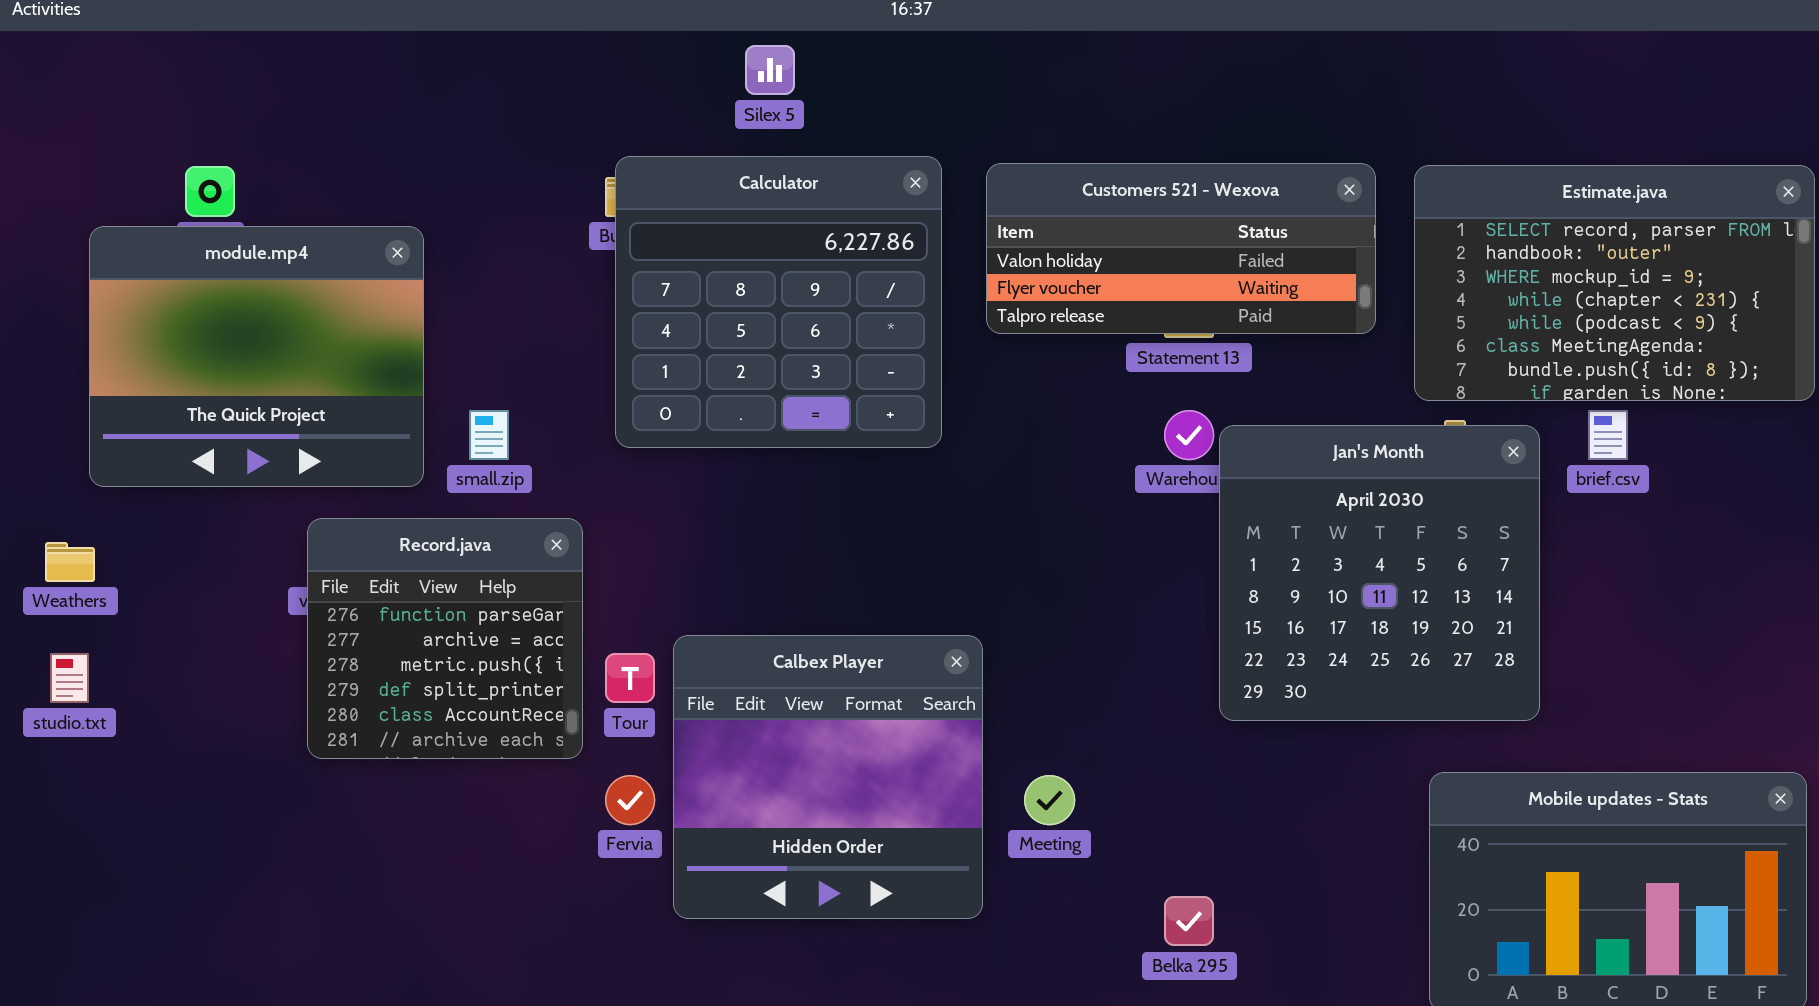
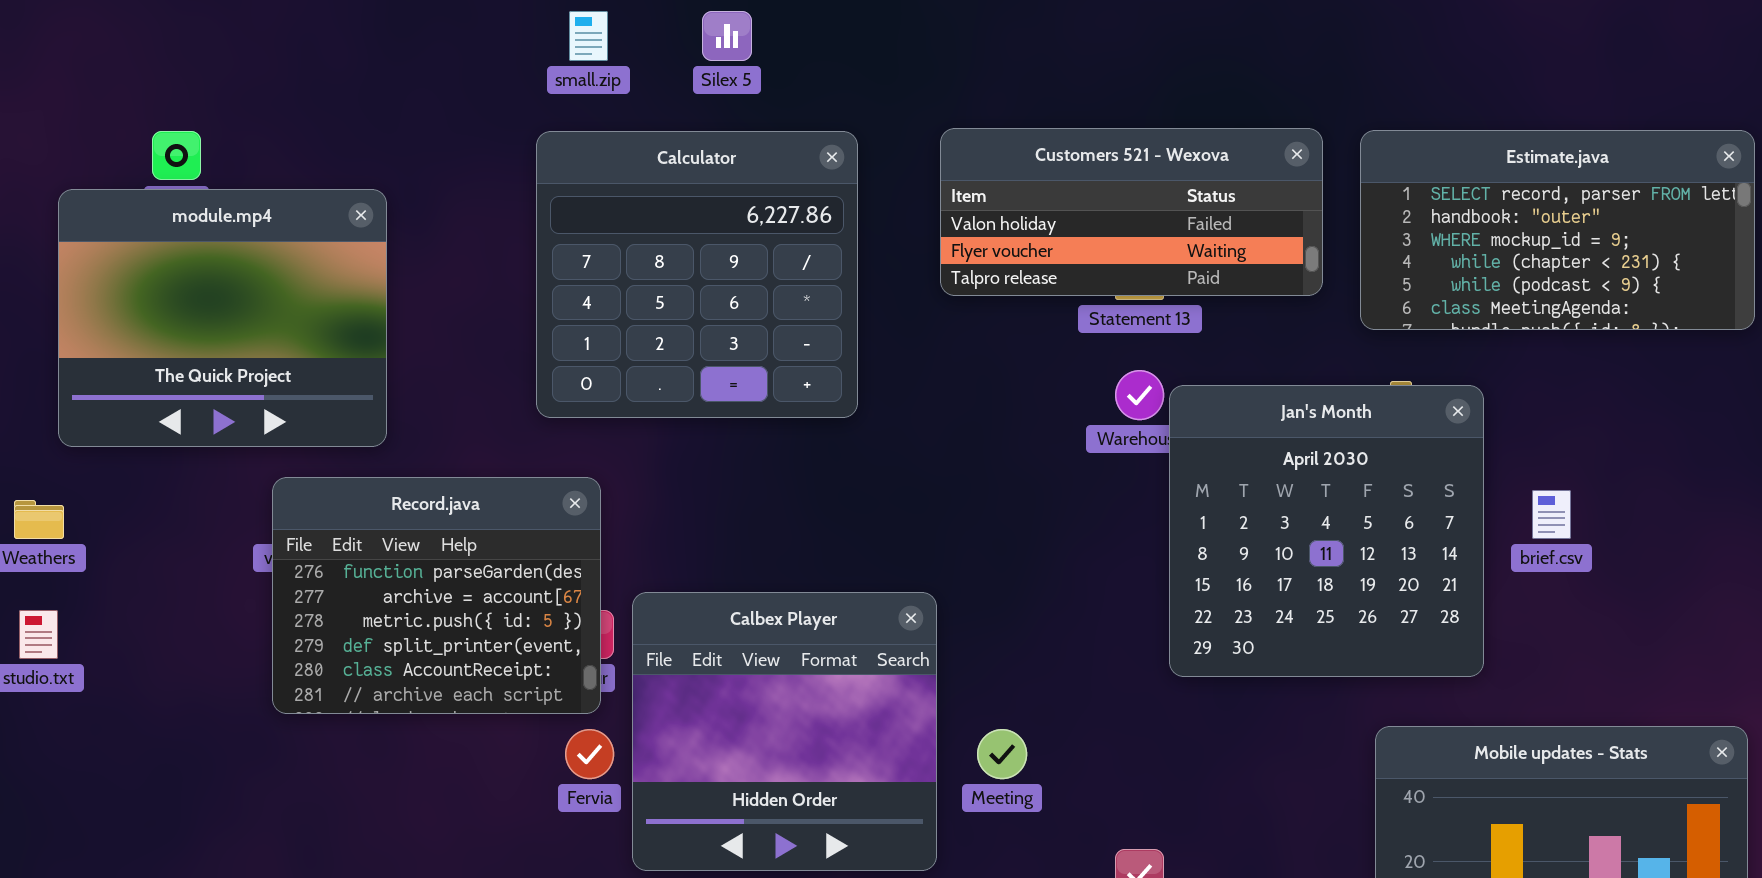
Calculator: [615,156,942,448] -> [536,131,858,418], moved
Estimate.java: [1414,165,1815,401] -> [1360,130,1755,330], resized
small.zip: [469,410,509,460] -> [569,11,608,61], moved
brief.csv: [1588,410,1628,460] -> [1532,490,1571,539], moved
Record.java: [307,518,583,759] -> [272,477,601,714], resized

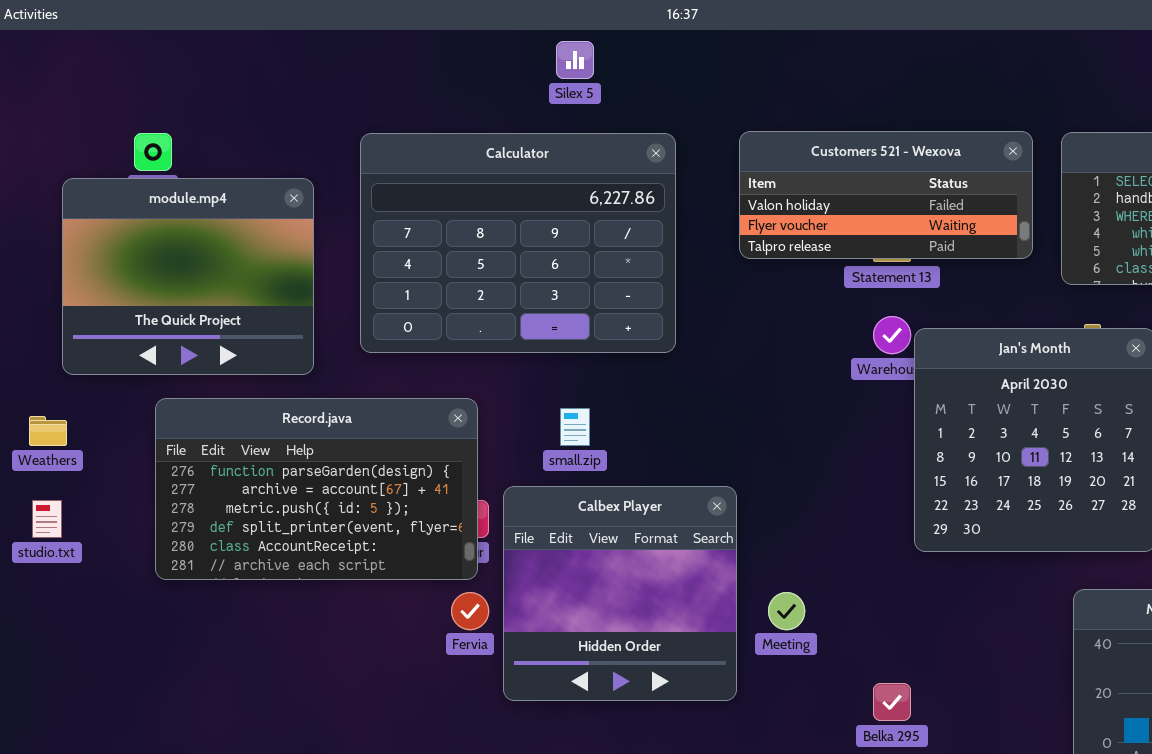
small.zip: [569,11,608,61] -> [560,408,590,446], moved
Calculator: [536,131,858,418] -> [360,133,676,353], resized
Record.java: [272,477,601,714] -> [155,398,478,580], resized

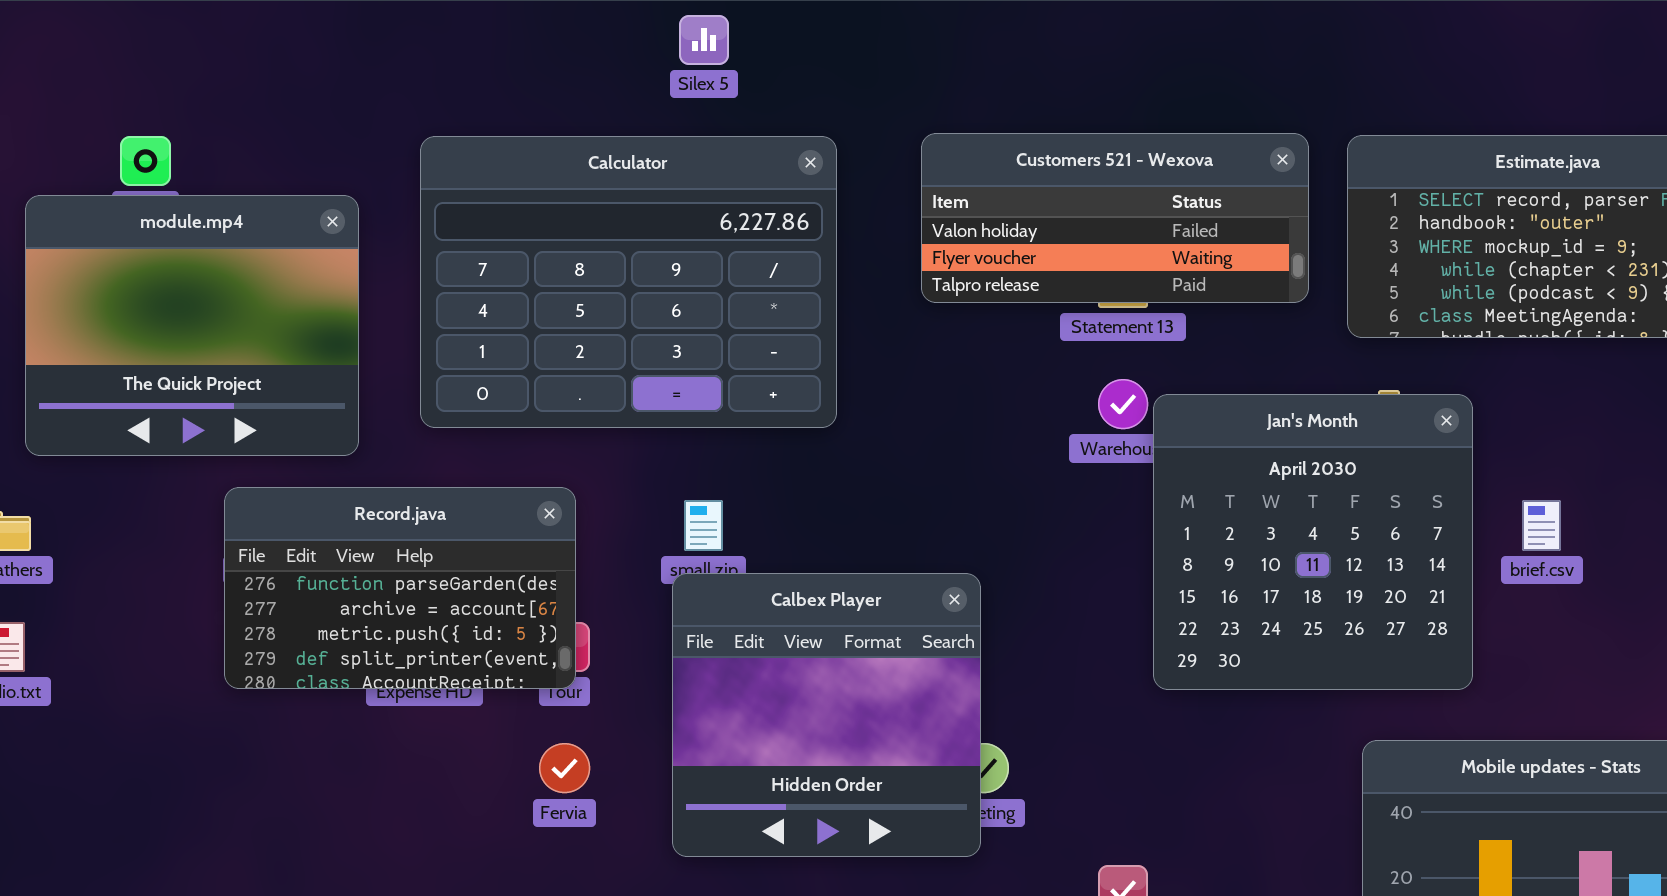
Record.java: [155,398,478,580] -> [224,487,576,689], resized
Calbex Player: [503,486,737,701] -> [672,573,981,857], moved

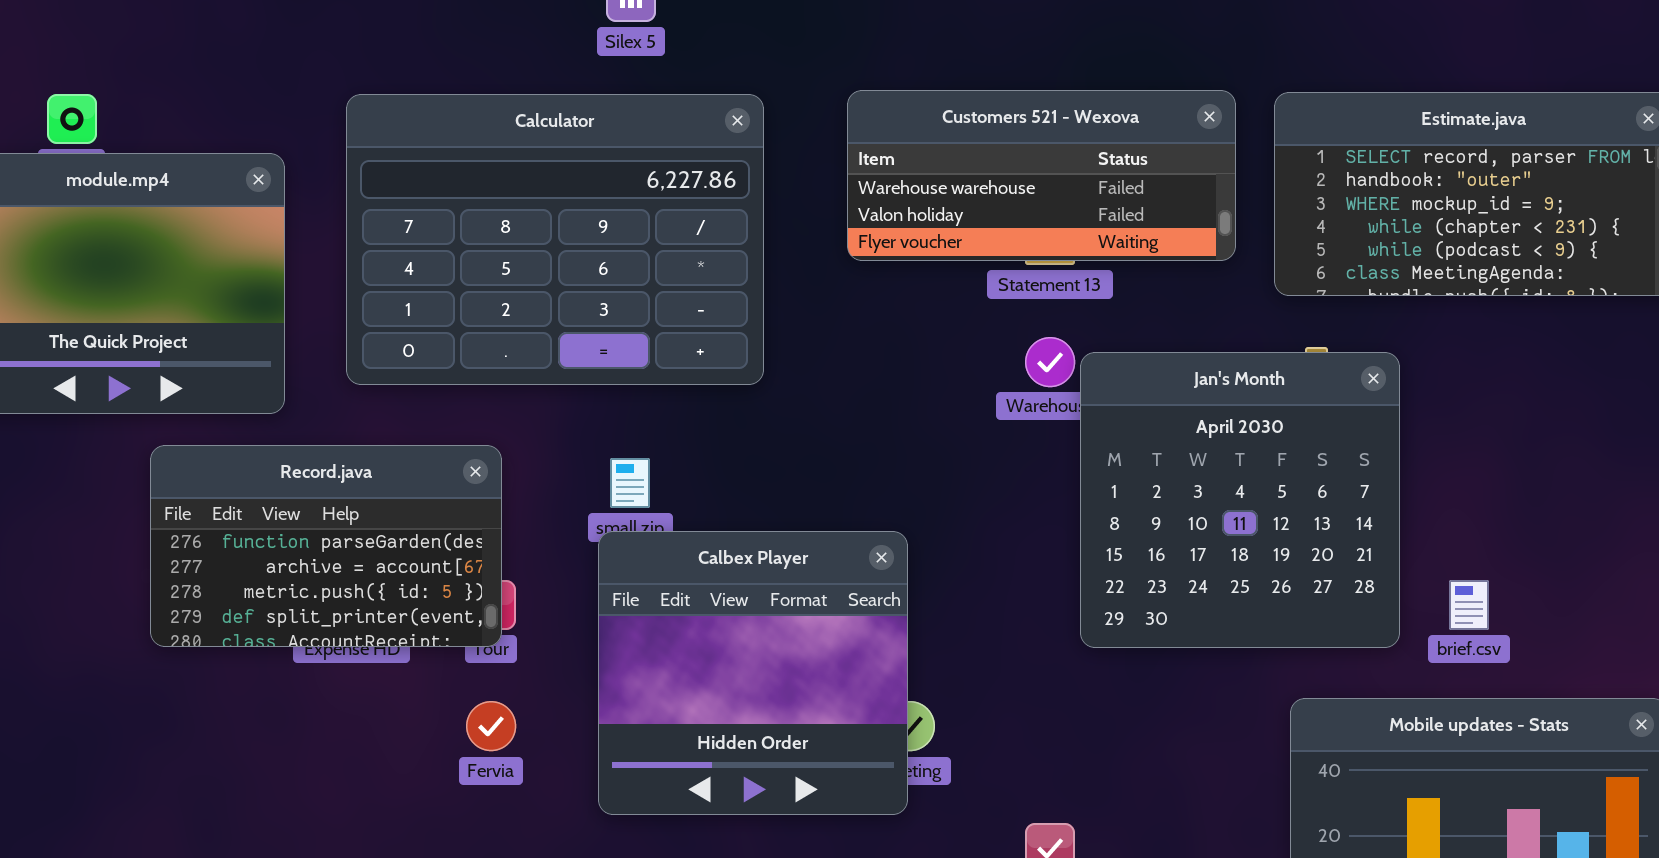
Customers 521 - Wexova: [921,133,1309,303] -> [847,90,1236,261], scrolled up 1 row
brief.csv: [1522,500,1561,551] -> [1449,580,1489,630], moved

